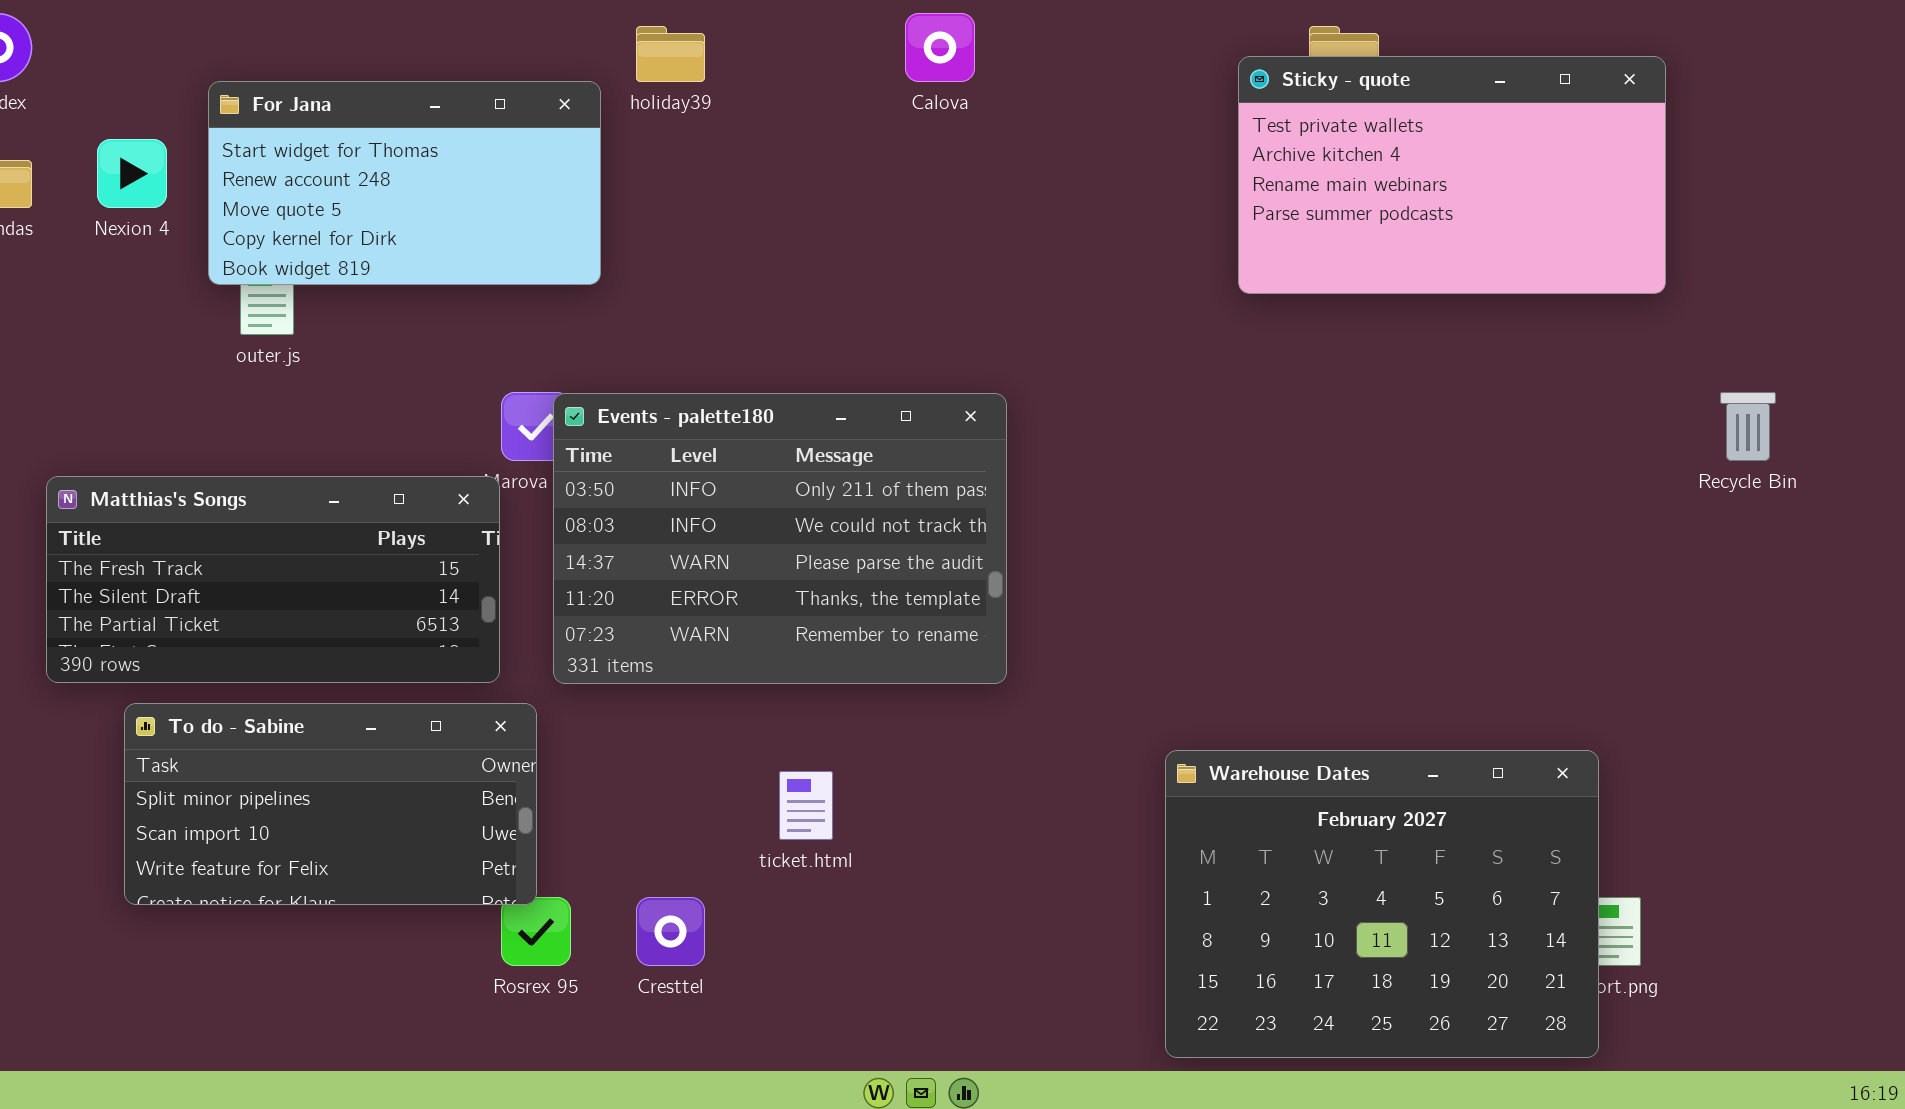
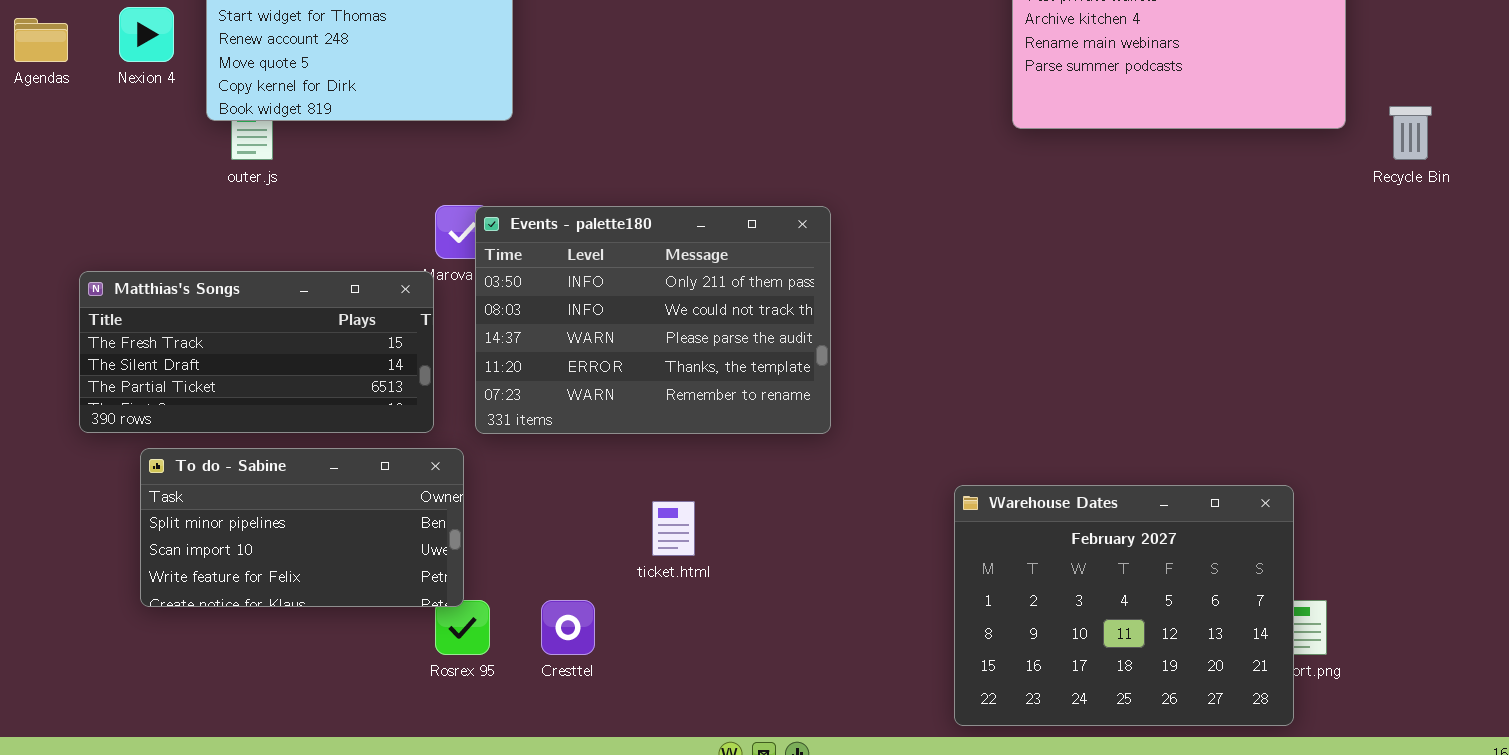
Recycle Bin: [1720,392,1776,461] -> [1389,106,1432,160], moved

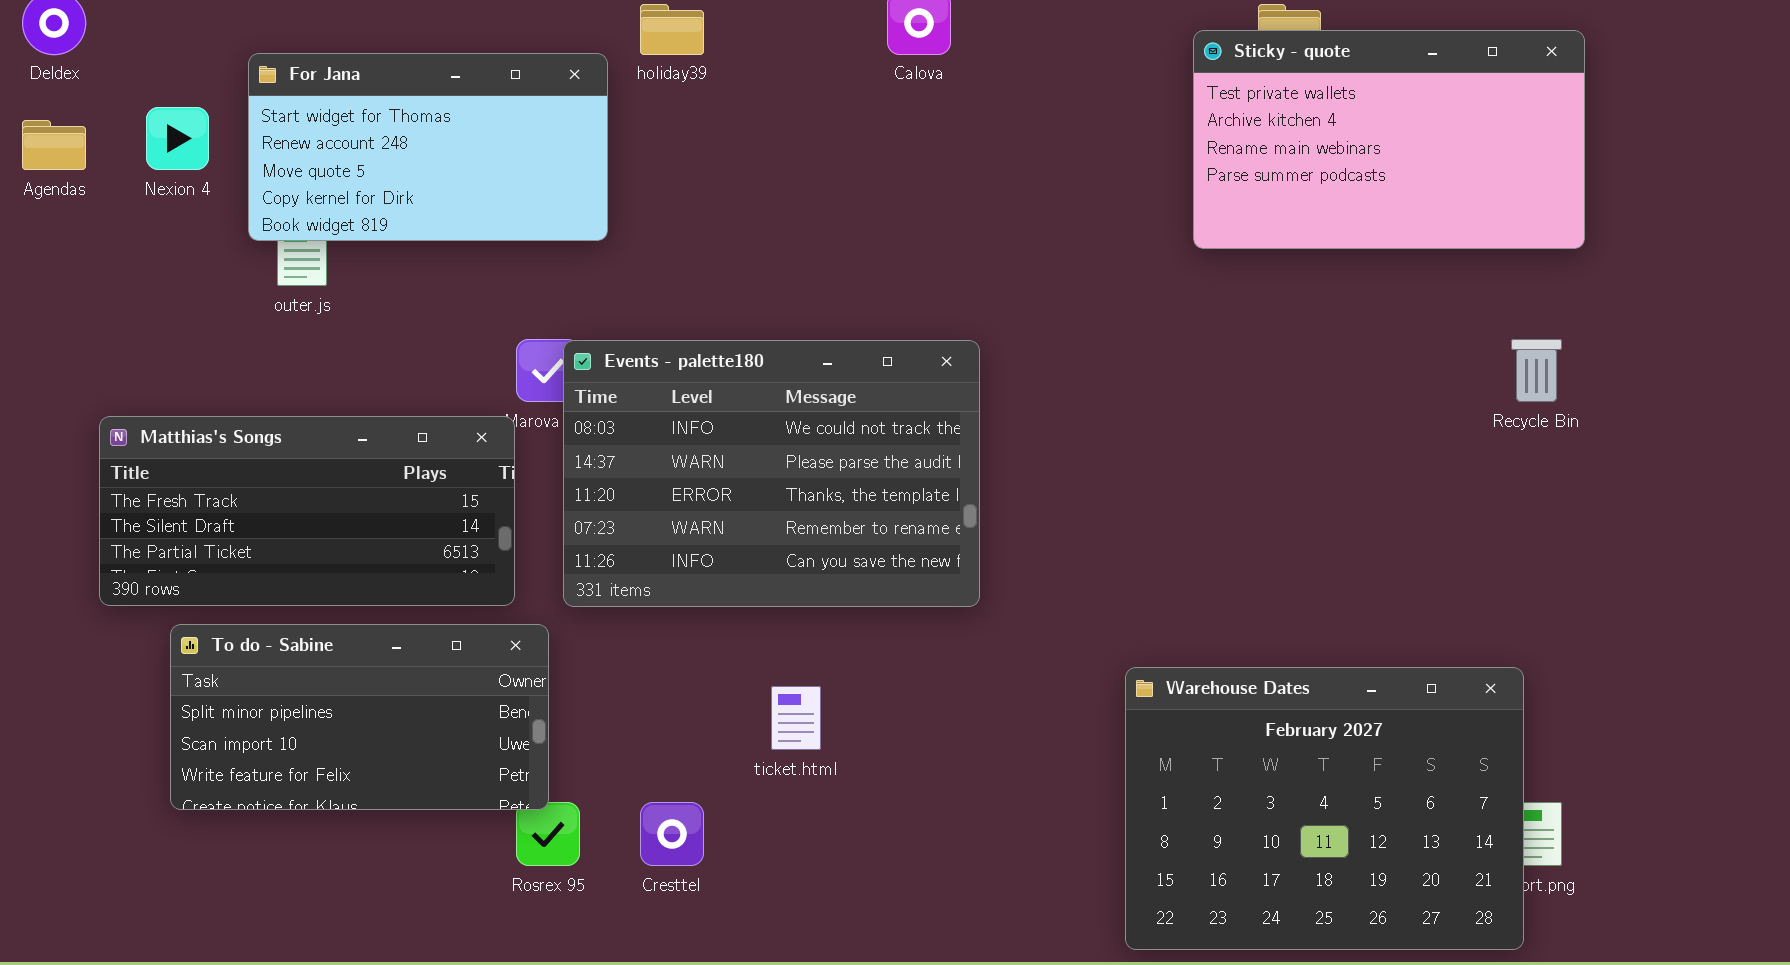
Recycle Bin: [1389,106,1432,160] -> [1511,339,1562,402], moved
Events - palette180: [475,206,831,434] -> [563,340,980,607], scrolled down 1 row

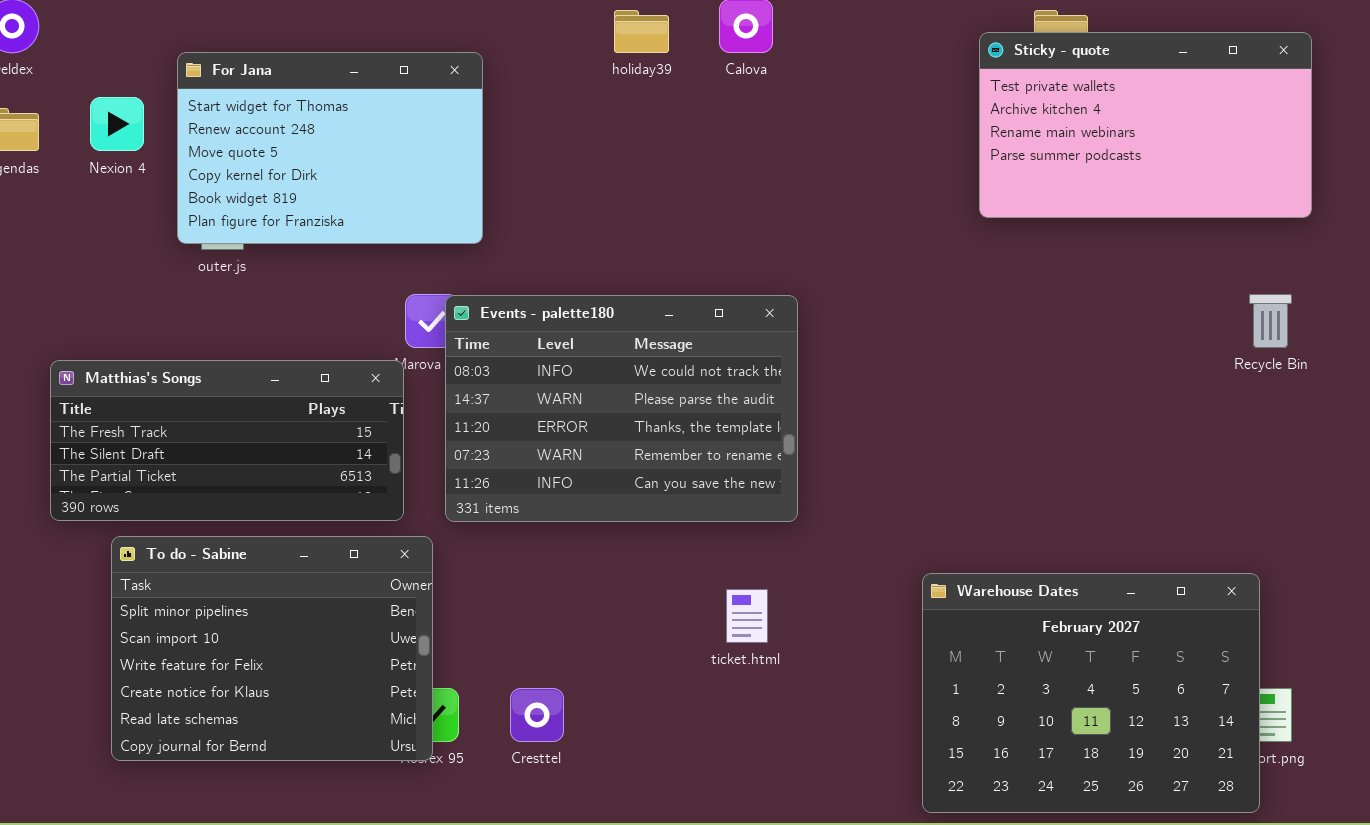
holiday39: [640,4,704,55] -> [614,10,669,53], moved
For Jana: [248,53,608,241] -> [177,52,483,244], resized
To do - Sabine: [170,624,549,810] -> [111,536,433,761], resized
ticket.html: [771,686,821,750] -> [726,589,768,643], moved

